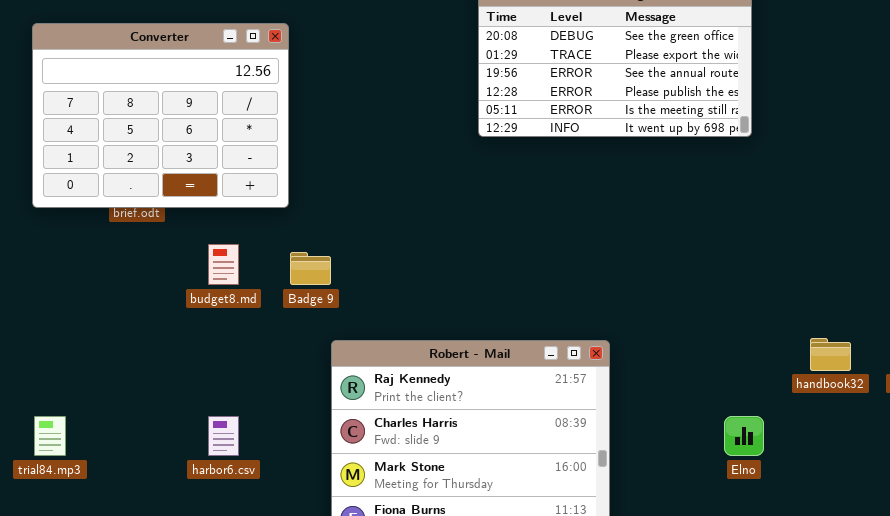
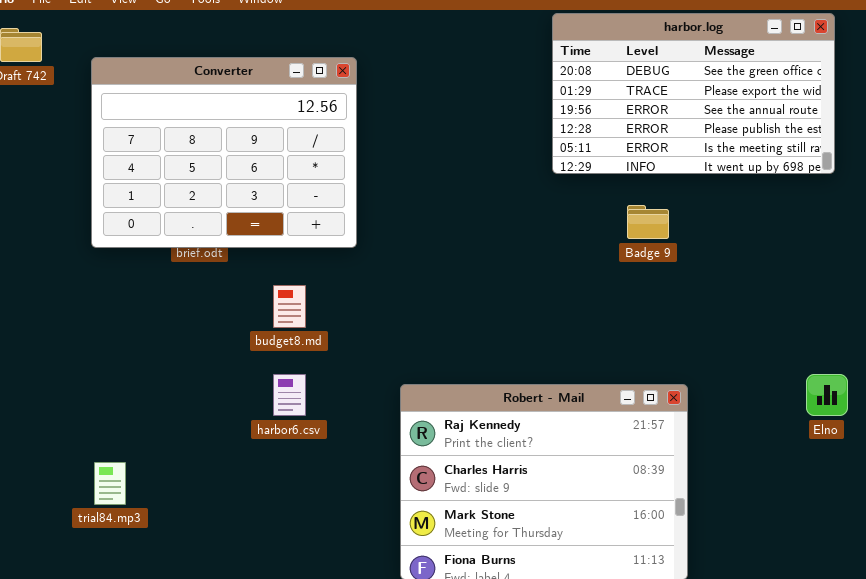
Badge 9: [290,252,331,285] -> [627,205,669,239], moved
harbor6.csv: [208,416,239,456] -> [273,374,306,416], moved
Elno: [724,416,764,456] -> [806,374,848,416], moved

